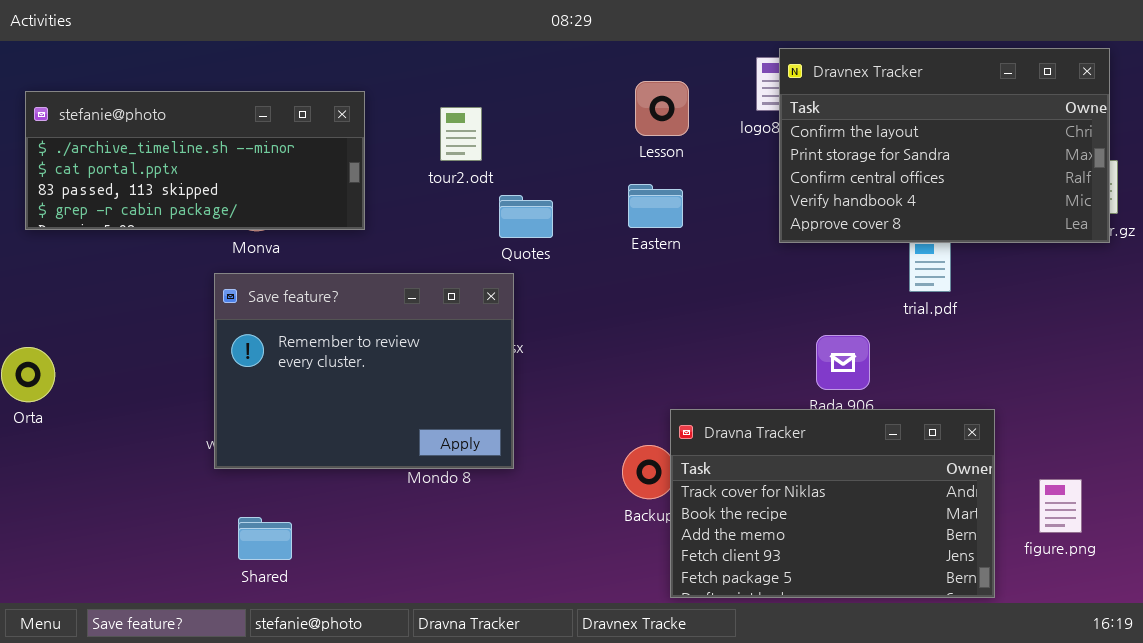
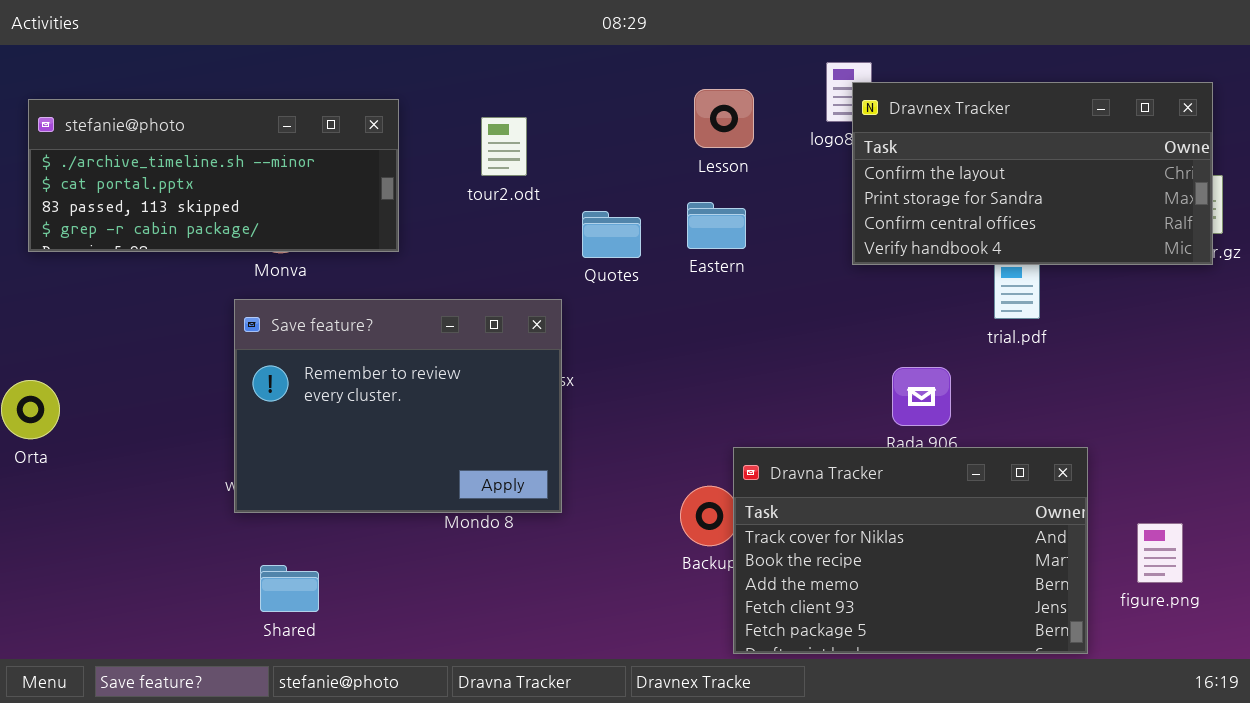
Dravnex Tracker: [779,48,1110,243] -> [852,82,1213,265], resized
Quotes: [499,195,553,238] -> [582,211,641,258], moved

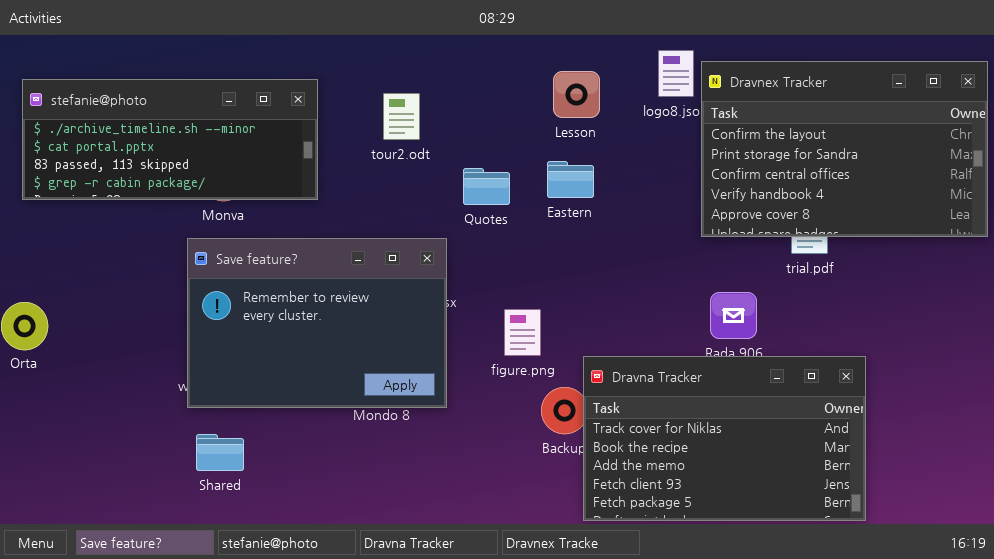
Dravnex Tracker: [852,82,1213,265] -> [701,61,988,237], moved, resized
figure.png: [1137,523,1183,583] -> [504,309,541,356], moved
Shared: [260,565,319,612] -> [196,434,244,471], moved

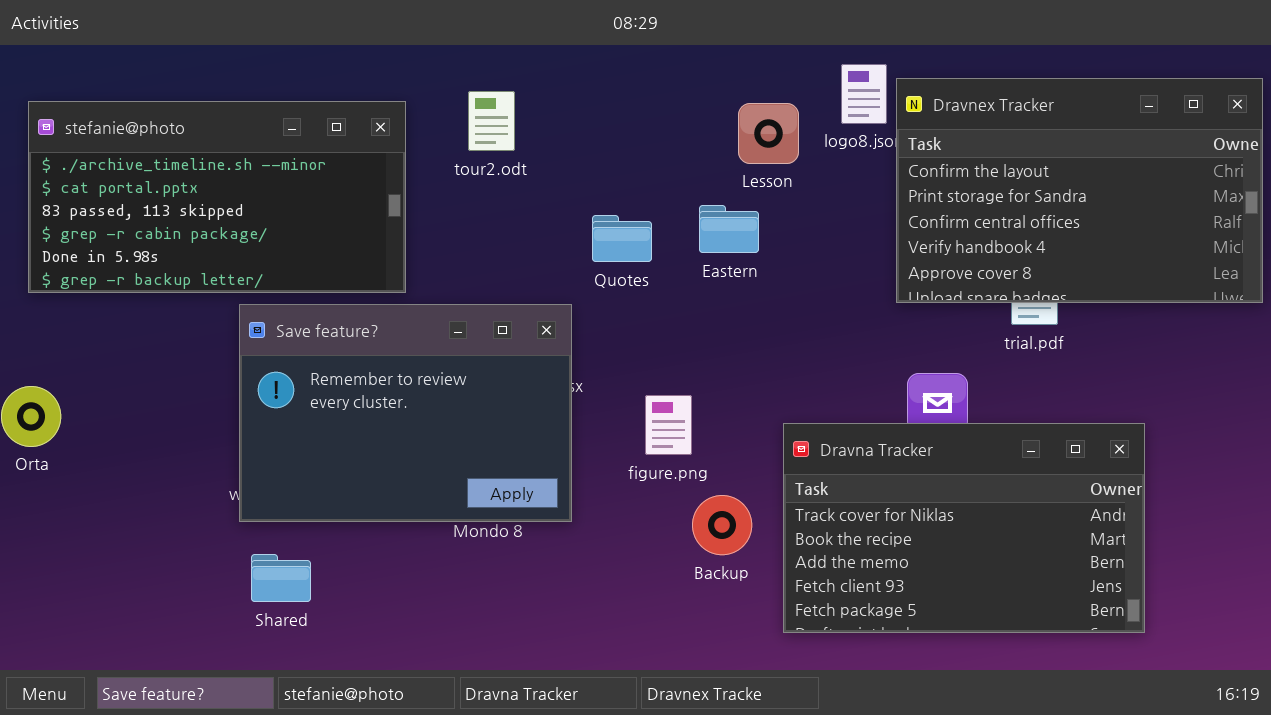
Lesson: [553,71,600,118] -> [738,103,799,164], moved
stefanie@photo: [22,79,318,200] -> [28,101,406,293], resized
tour2.odt: [383,93,420,140] -> [468,91,515,151], moved
Dravna Tracker: [583,356,866,521] -> [783,423,1145,633], moved

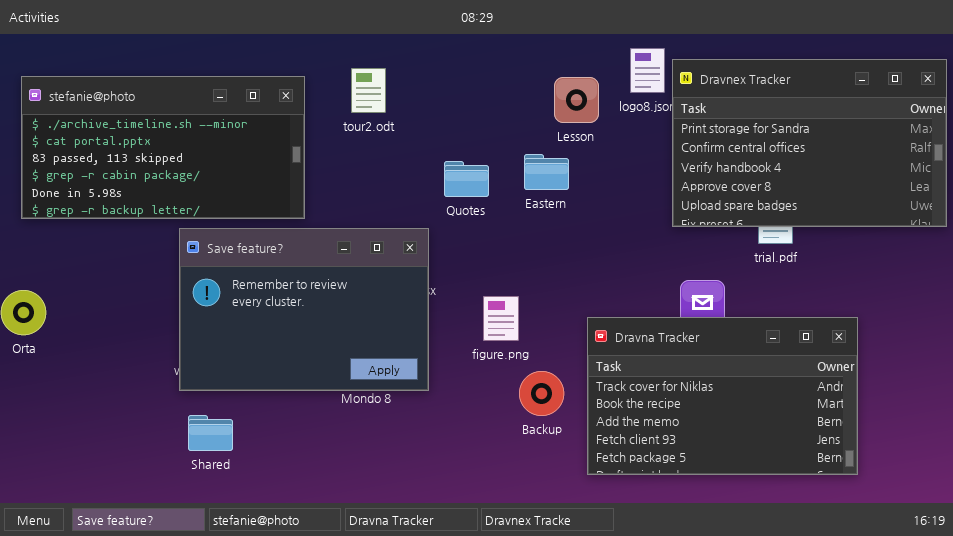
Dravnex Tracker: [896,78,1263,303] -> [672,59,947,227], scrolled down 1 row

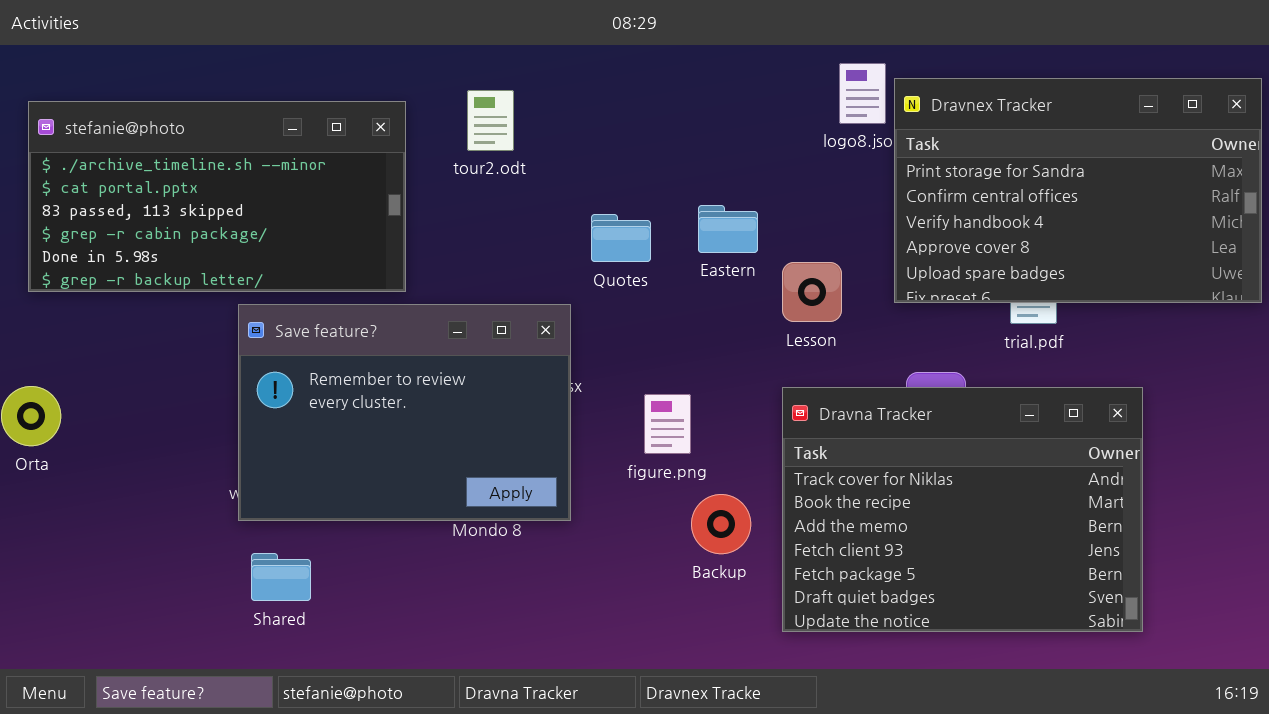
Lesson: [554,77,599,123] -> [782,262,842,322], moved
Dravna Tracker: [587,317,858,475] -> [782,387,1143,632], resized

